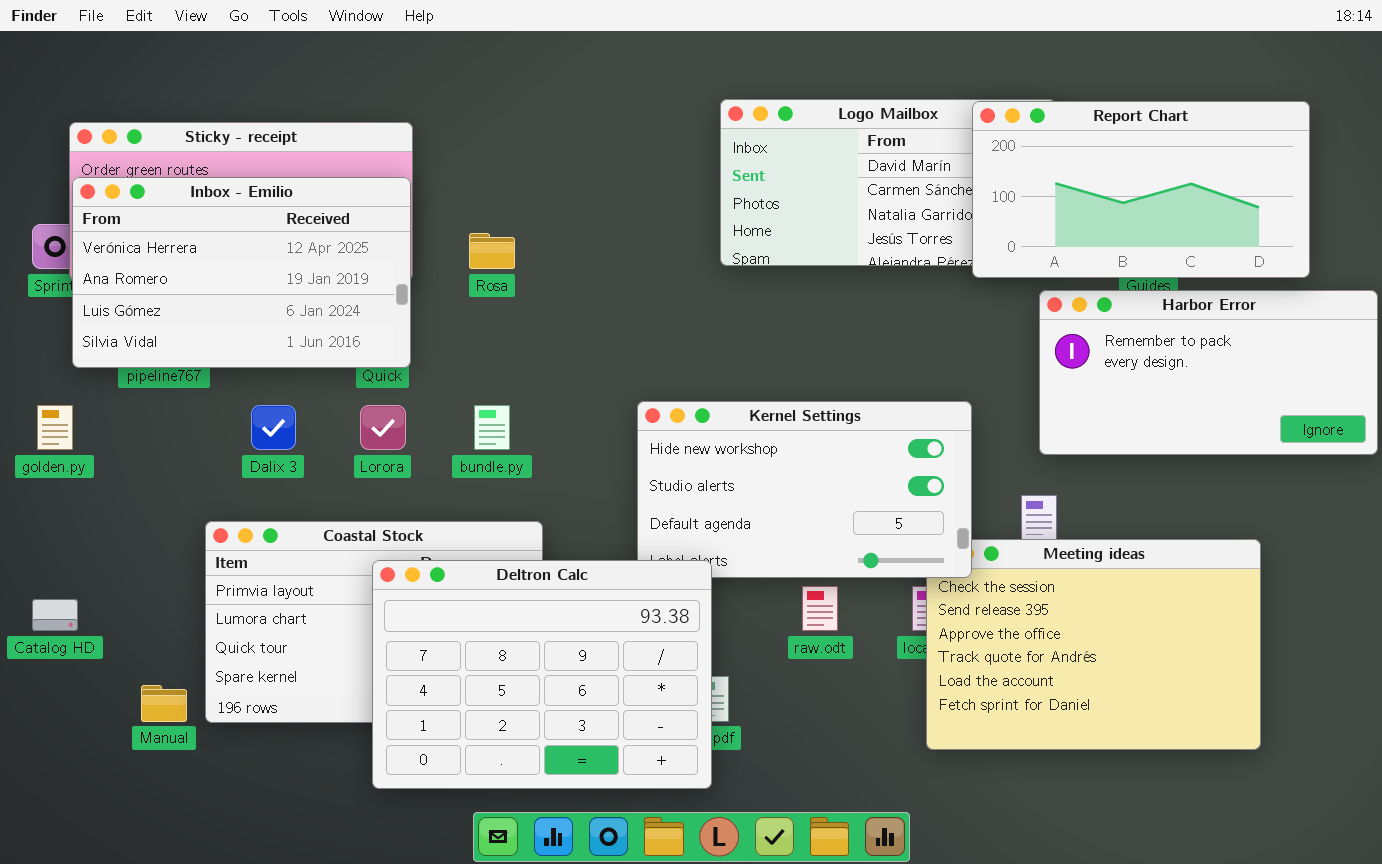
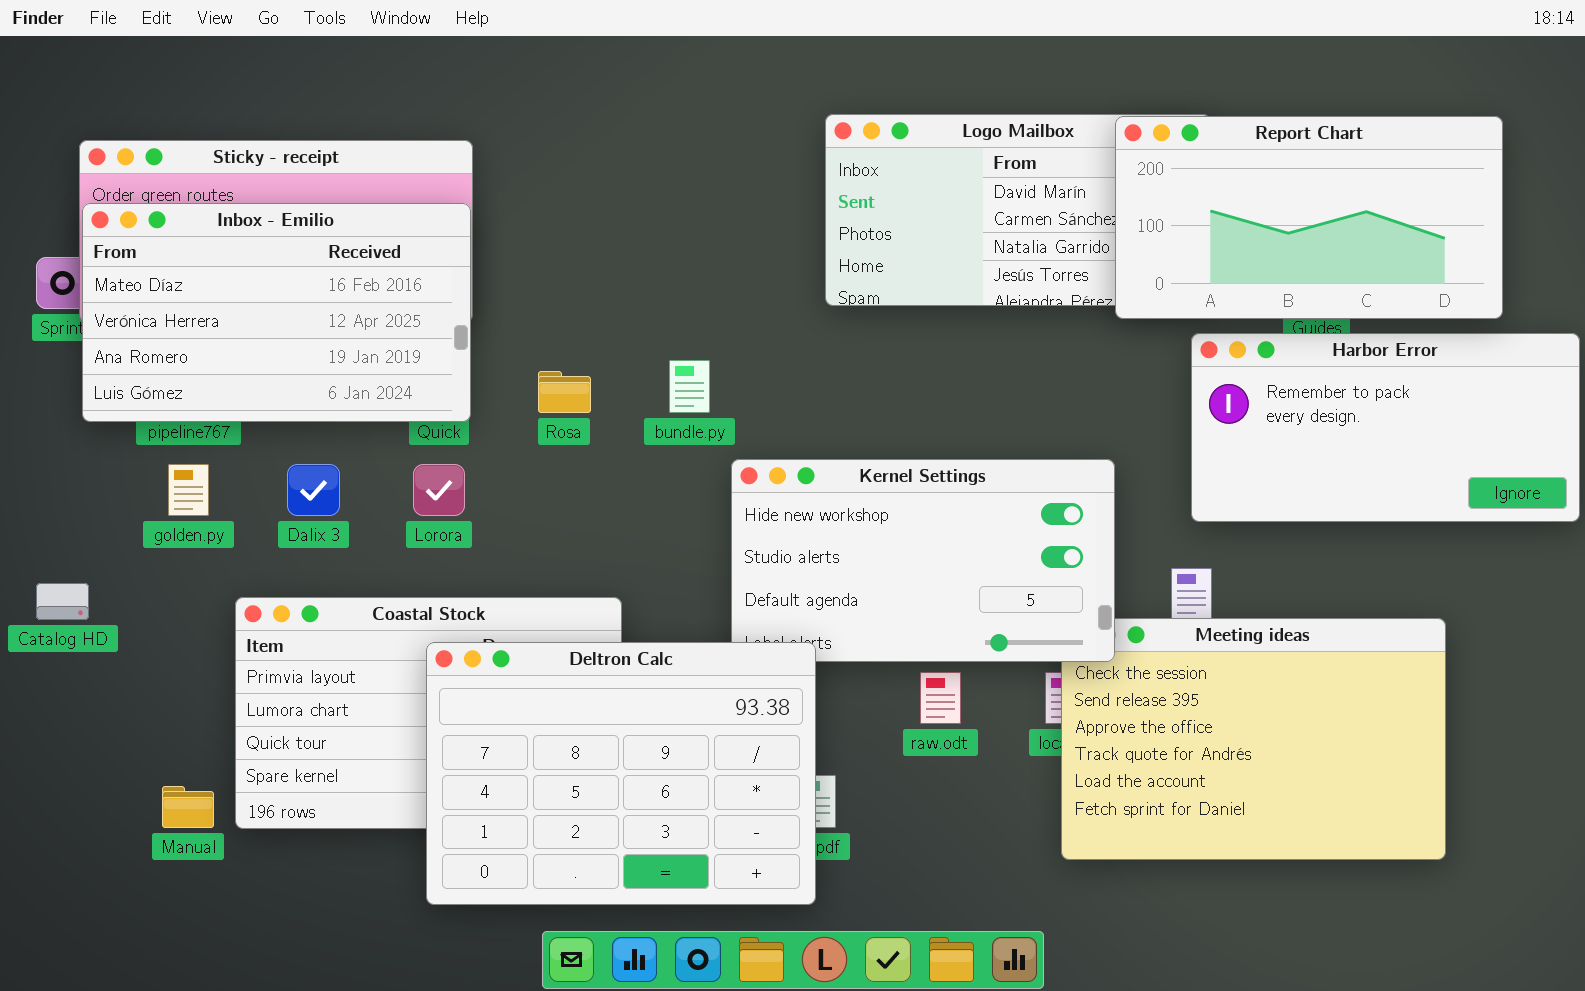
Inbox - Emilio: [72,177,411,368] -> [82,203,471,422], scrolled up 1 row
Rosa: [469,233,515,269] -> [538,371,591,413], moved
golden.py: [37,405,73,450] -> [168,464,209,516], moved
bundle.py: [474,405,510,450] -> [669,360,710,413], moved
Catalog HD: [32,599,78,631] -> [36,583,89,620], moved

